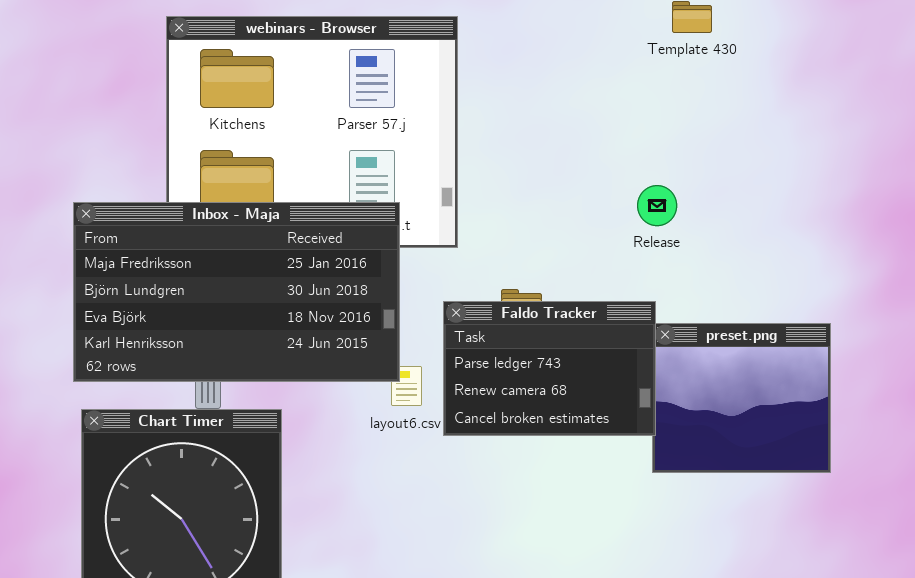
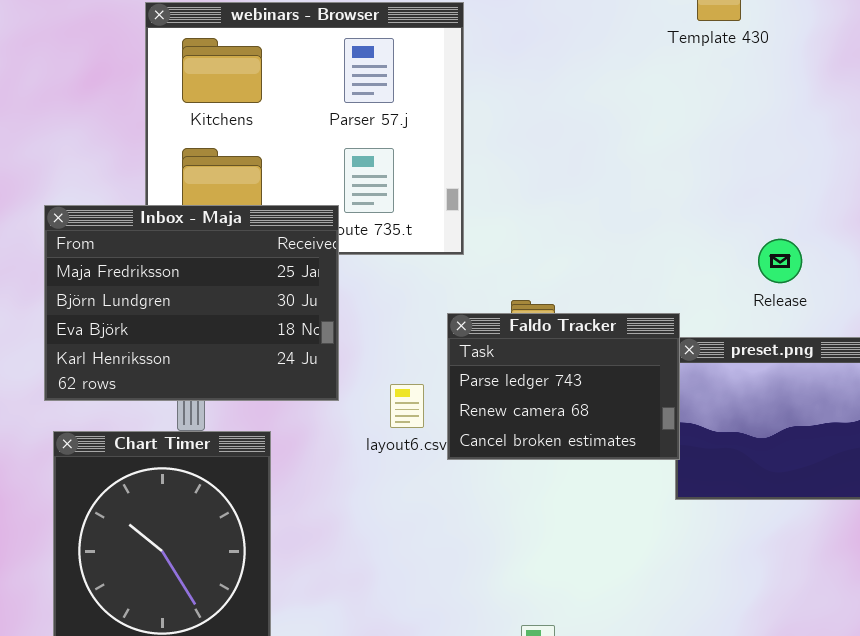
Release: [637,185,677,226] -> [758,239,802,283], moved
Inbox - Maja: [73,202,400,382] -> [44,205,339,401], resized

